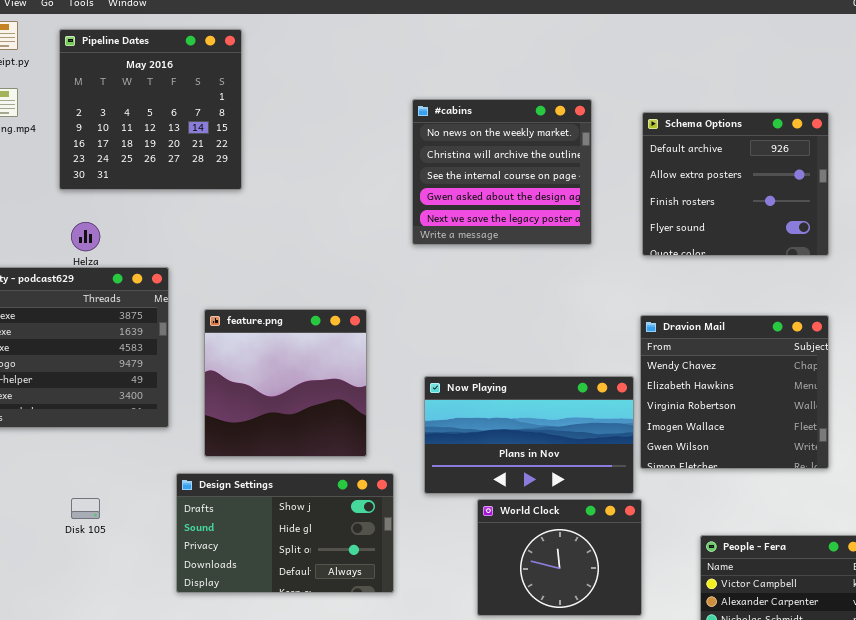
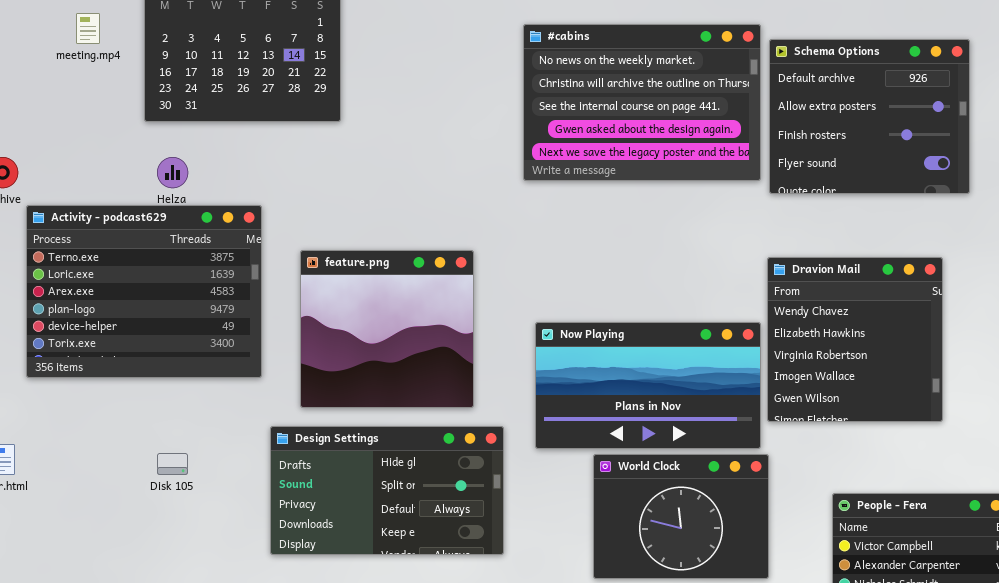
#cabins: [412,99,592,245] -> [523,24,761,181], resized
Dravion Mail: [640,315,829,469] -> [767,257,943,422], resized
Design Settings: [176,473,394,593] -> [270,426,504,555], scrolled down 1 row

